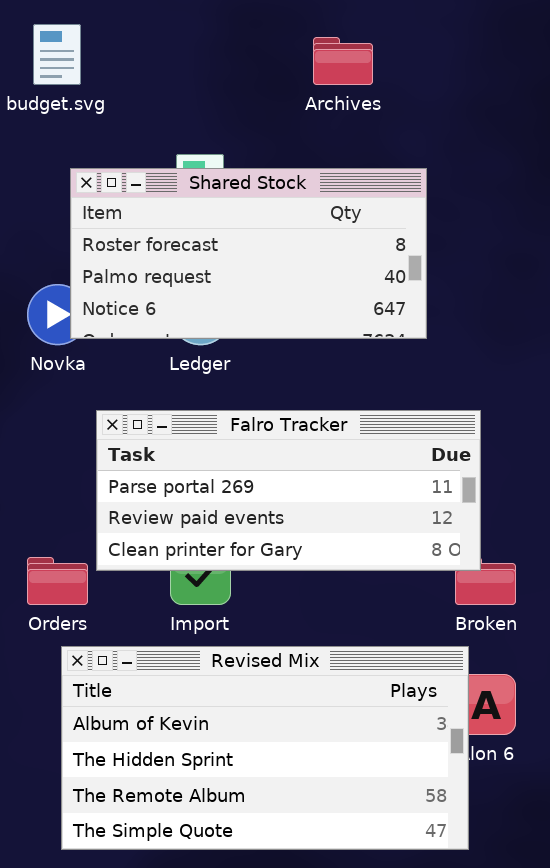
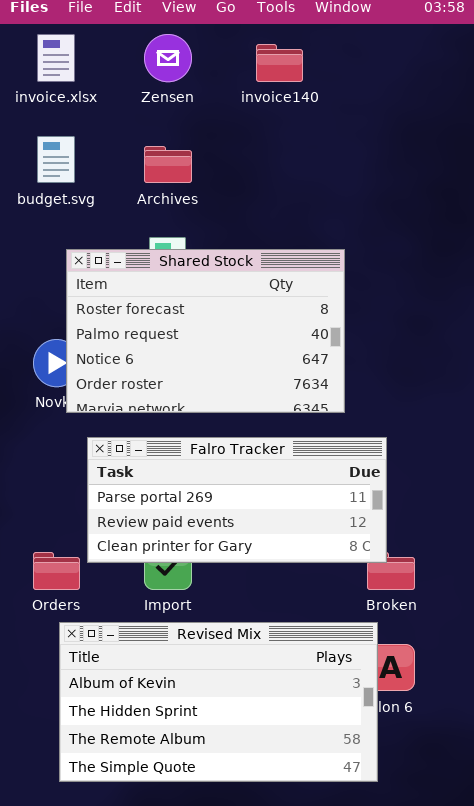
Archives: [313,37,373,85] -> [144,146,192,183], moved
Shared Stock: [70,168,427,339] -> [66,249,345,413], resized

